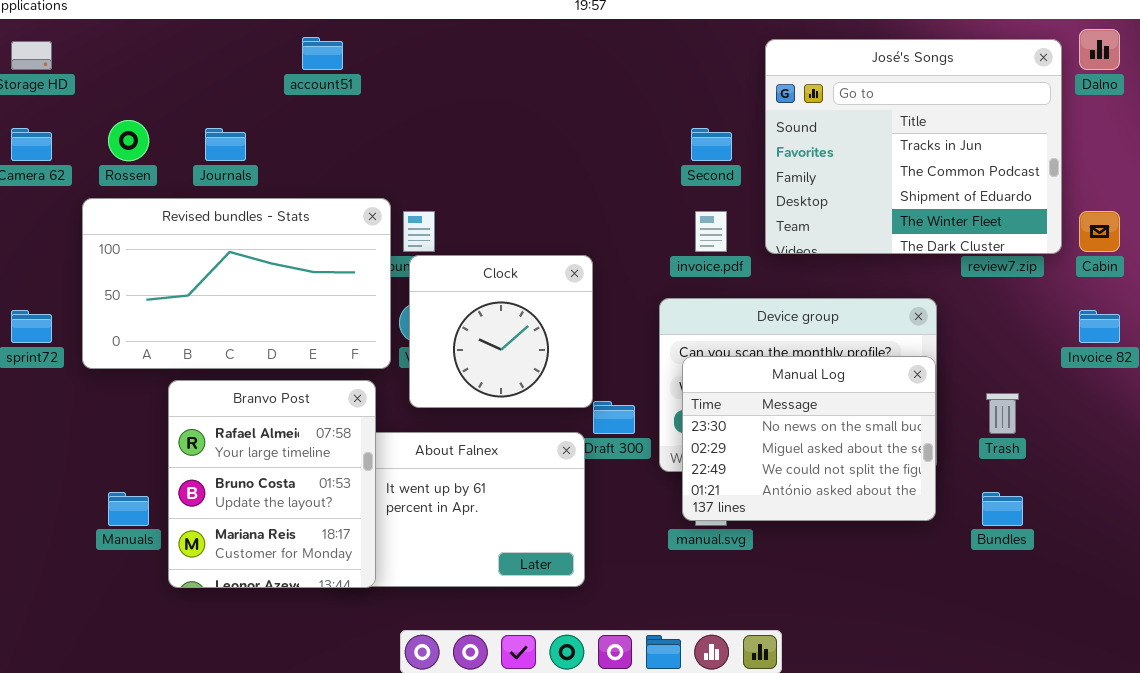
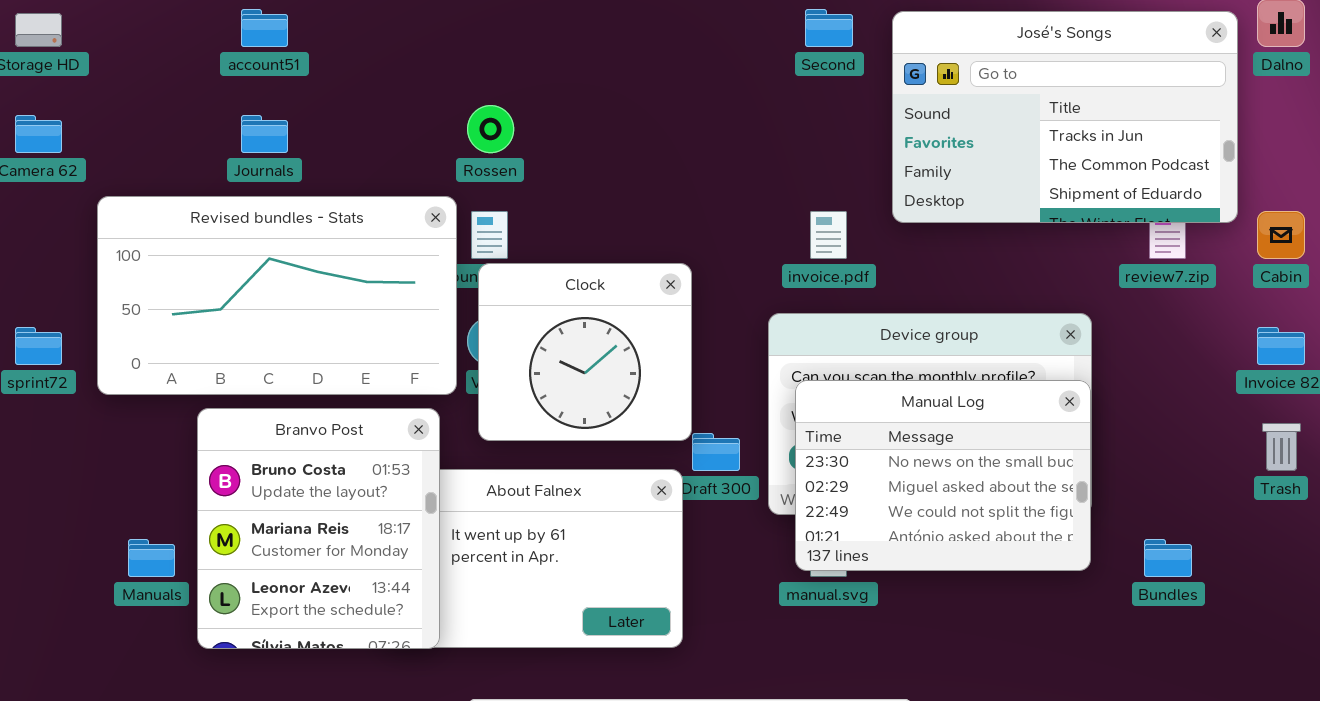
account51: [302,37,343,70] -> [241,9,288,47], moved
José's Songs: [765,39,1062,254] -> [892,11,1238,223], resized
Rossen: [108,120,149,161] -> [467,105,514,153], moved
Second: [691,128,732,161] -> [805,9,853,47], moved
Branvo Post: [168,380,376,588] -> [197,408,440,649], scrolled down 1 row
Trash: [986,393,1019,434] -> [1262,423,1301,471], moved

